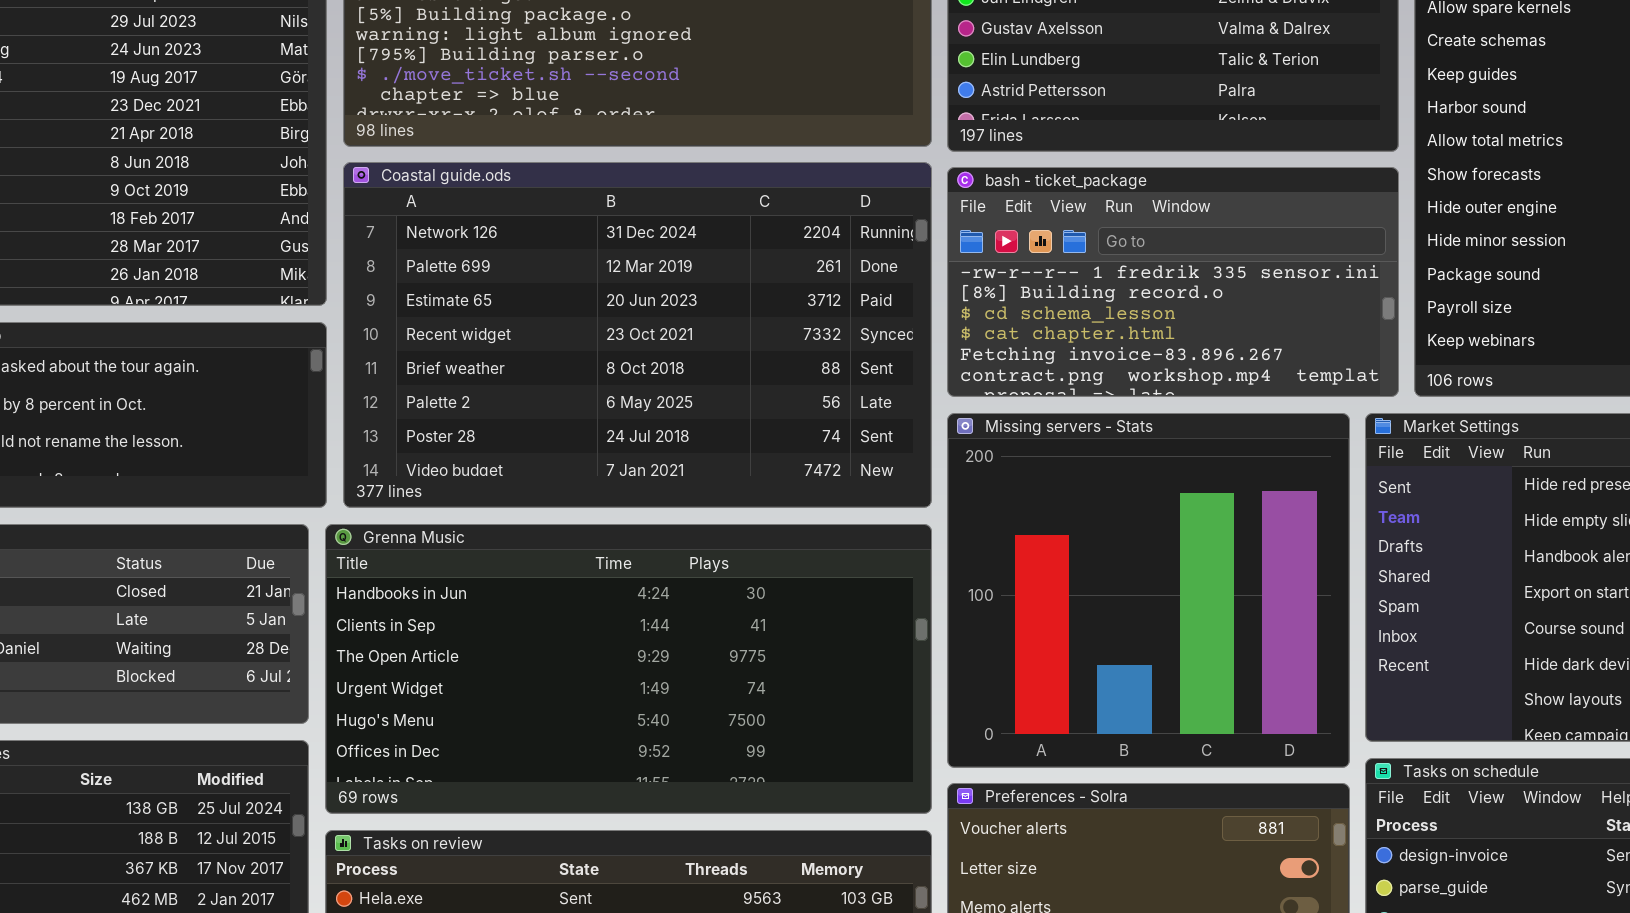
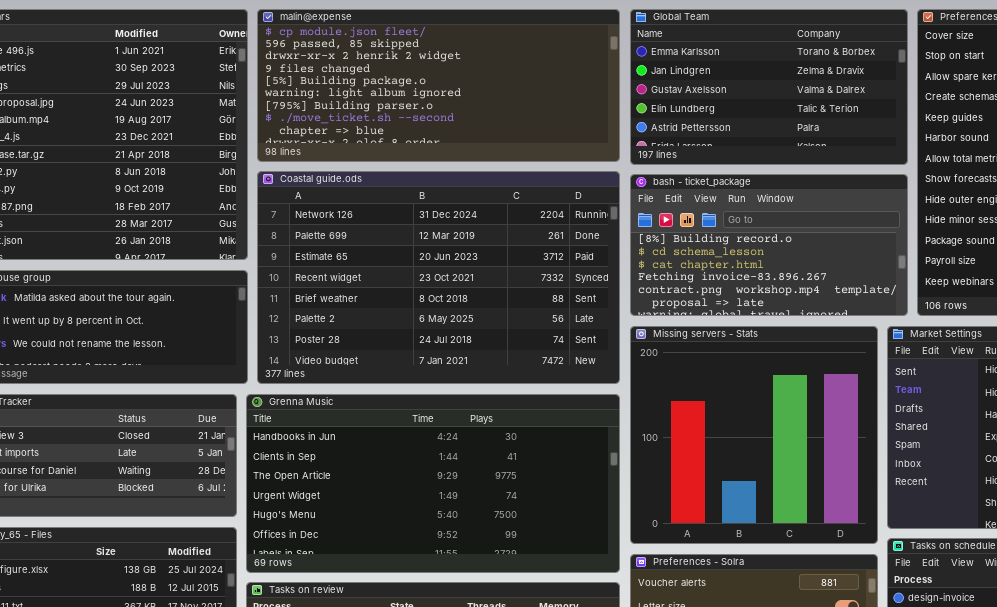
bash - ticket_package: [947,167,1399,397] -> [630,174,908,316], scrolled down 1 row

